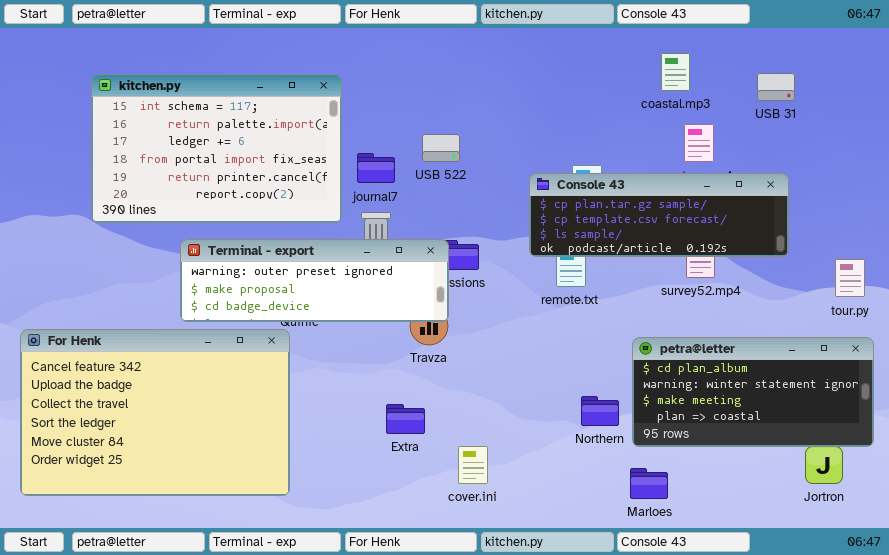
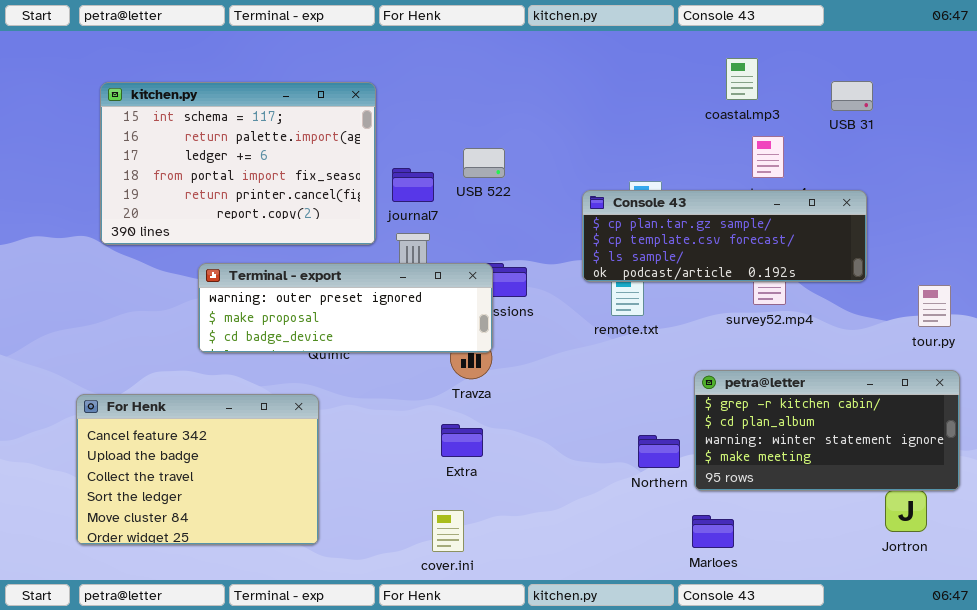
For Henk: [20,329,290,496] -> [76,394,319,545], resized
petra@letter: [632,337,874,447] -> [694,370,960,491], scrolled up 1 row
Extra: [386,404,425,434] -> [441,424,483,457], moved
cover.ini: [458,446,488,484] -> [432,510,464,552], moved

